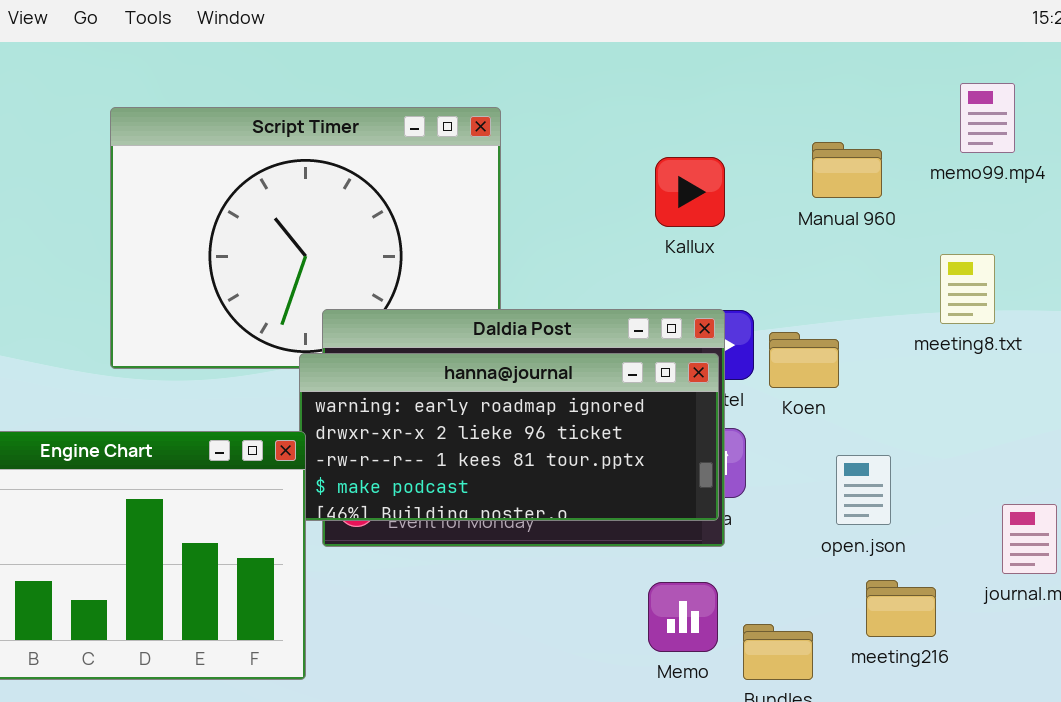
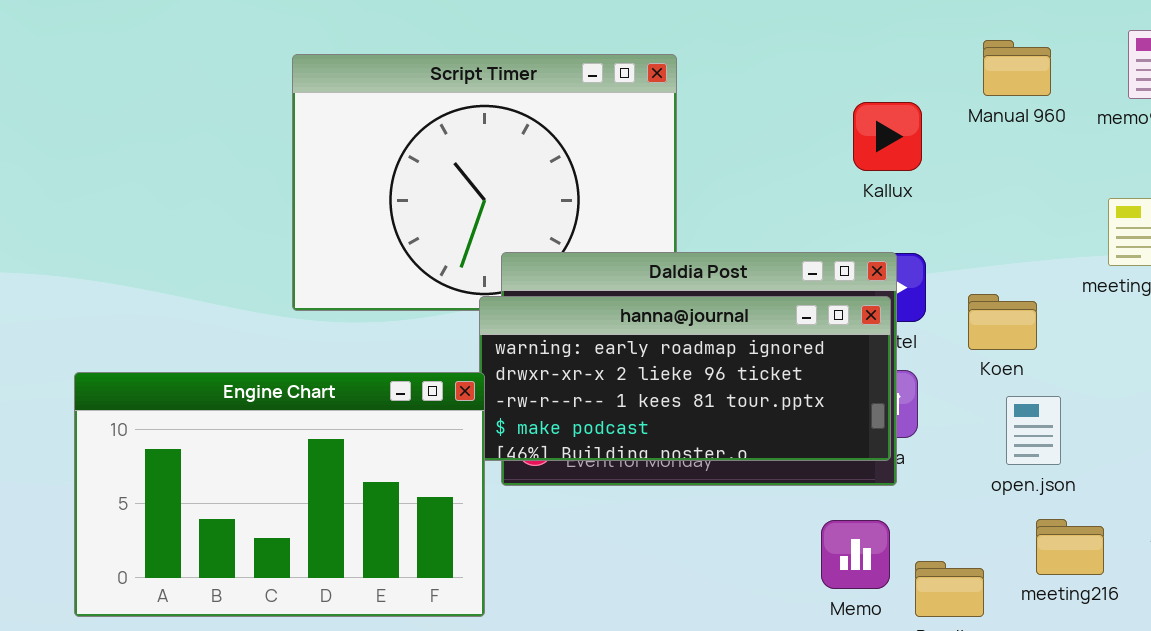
Manual 960: [812,142,882,198] -> [983,40,1051,96], moved
Kallux: [655,157,725,227] -> [853,102,922,171], moved
Koen: [769,332,839,388] -> [968,294,1037,350], moved

